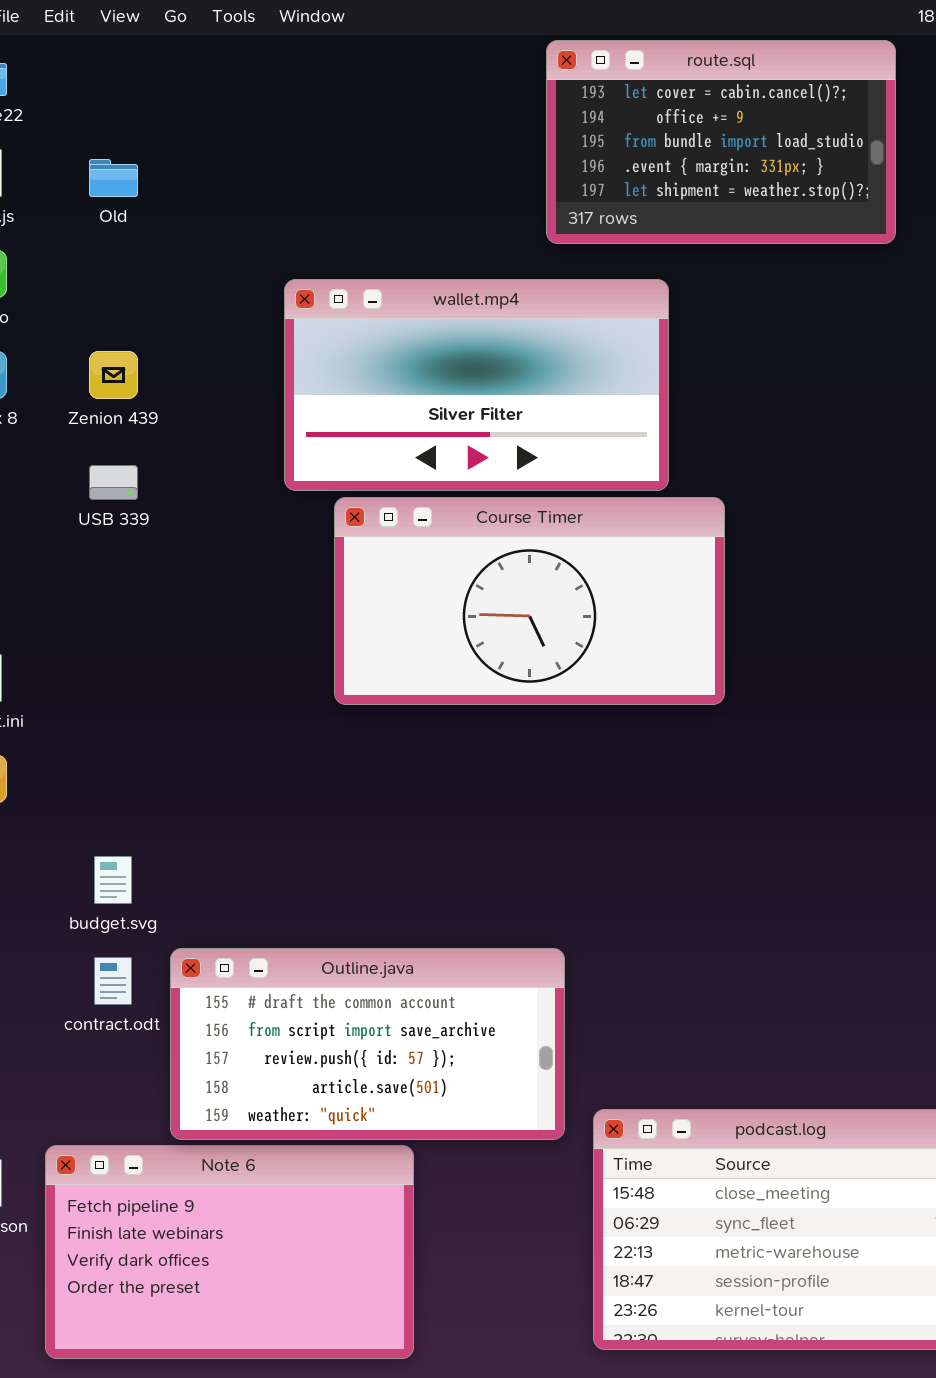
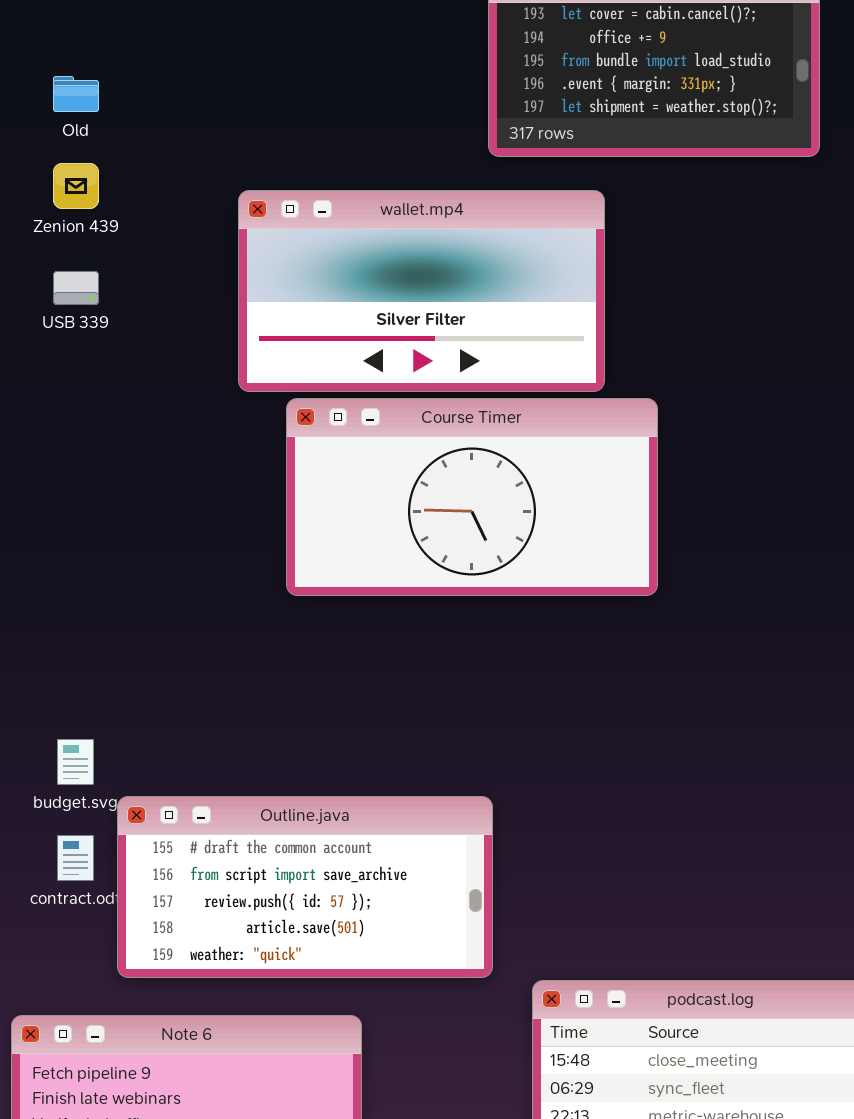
Zenion 439: [89,351,138,399] -> [53,163,99,209], moved
USB 339: [89,465,138,500] -> [53,271,99,305], moved
Outline.java: [170,948,565,1140] -> [117,796,493,978], moved

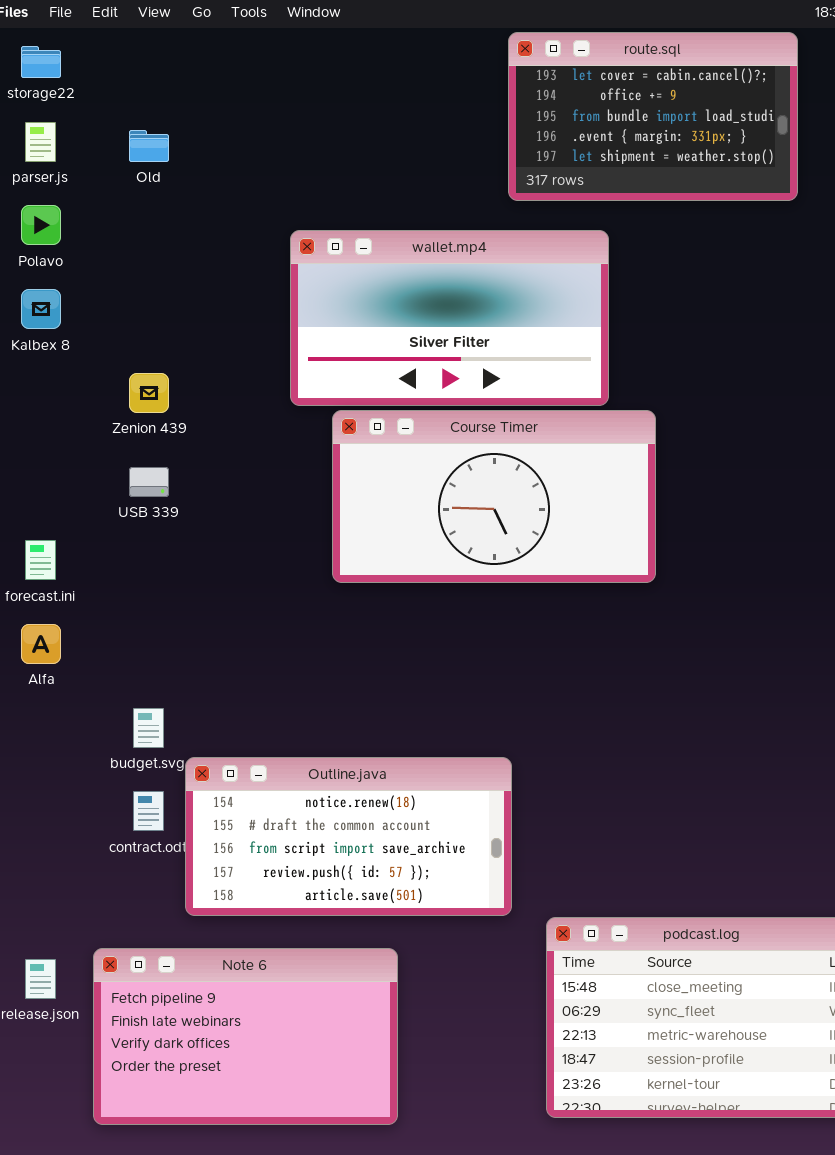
Zenion 439: [53,163,99,209] -> [129,373,169,413], moved
USB 339: [53,271,99,305] -> [129,467,169,497], moved
Outline.java: [117,796,493,978] -> [185,757,512,916], scrolled up 1 row

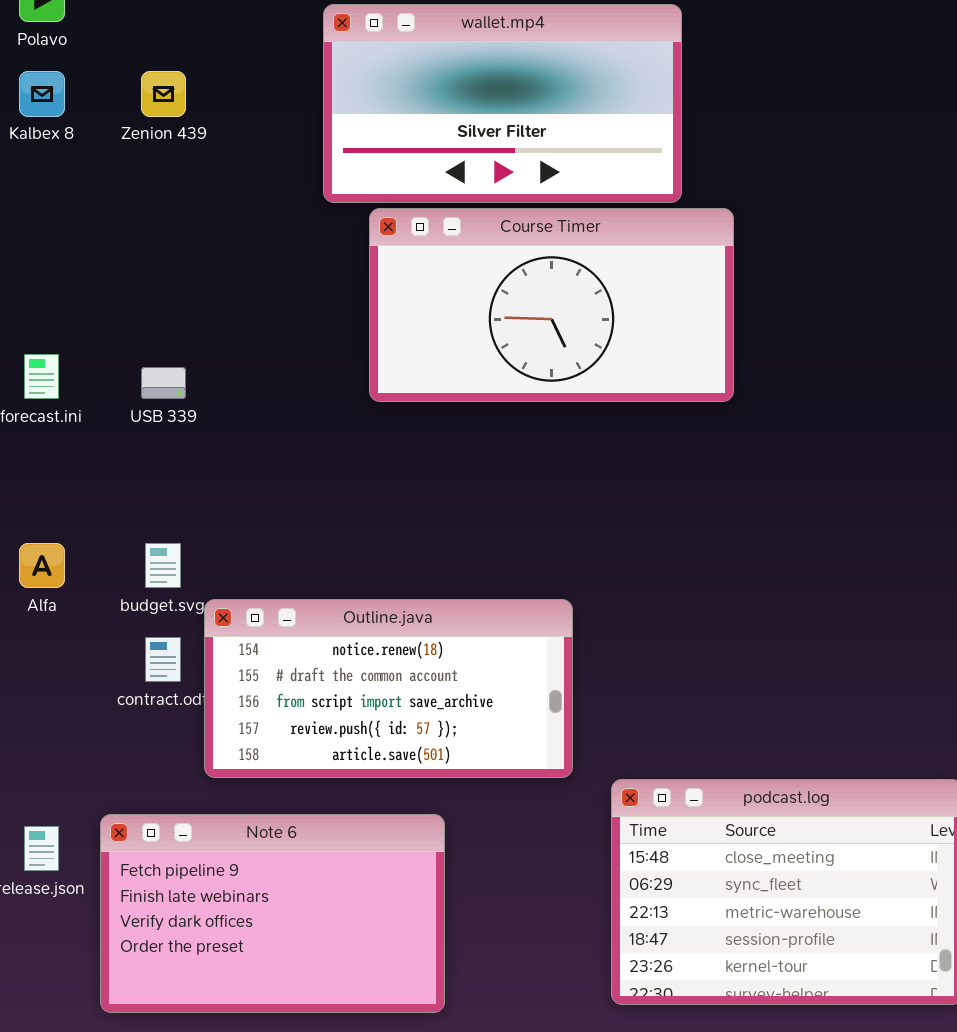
Zenion 439: [129,373,169,413] -> [141,71,186,117], moved
USB 339: [129,467,169,497] -> [141,367,186,399], moved
Alfa: [21,624,61,664] -> [19,543,65,588], moved

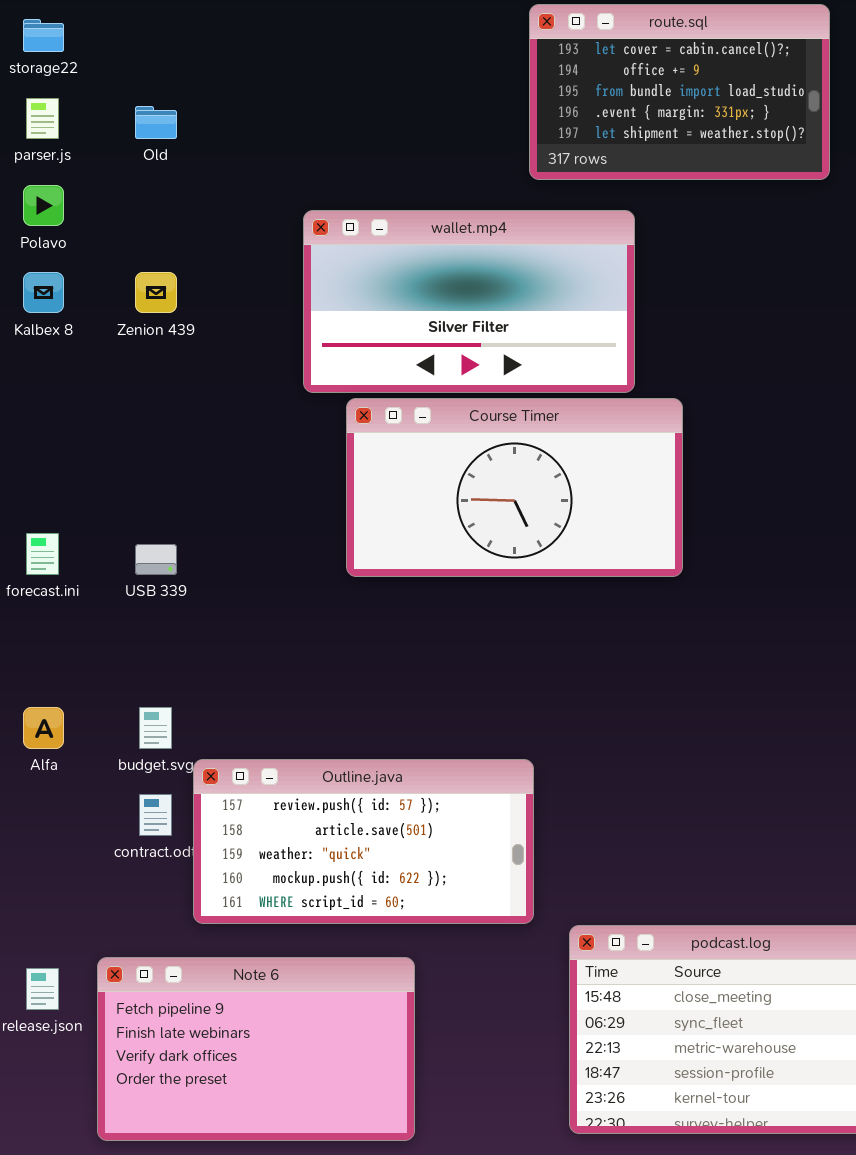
Outline.java: [204,599,573,778] -> [193,759,534,924], scrolled down 3 rows

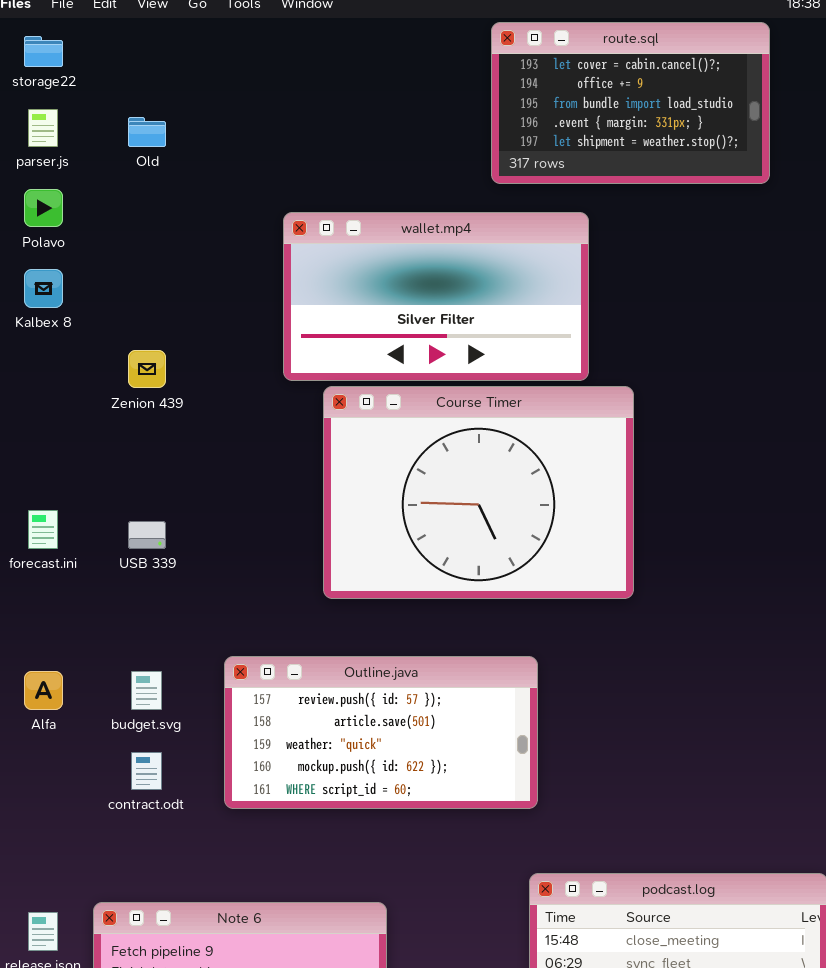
Zenion 439: [135,272,177,313] -> [128,350,166,388], moved
Course Timer: [346,398,683,577] -> [323,386,634,599], resized
Outline.java: [193,759,534,924] -> [224,656,538,809], moved

